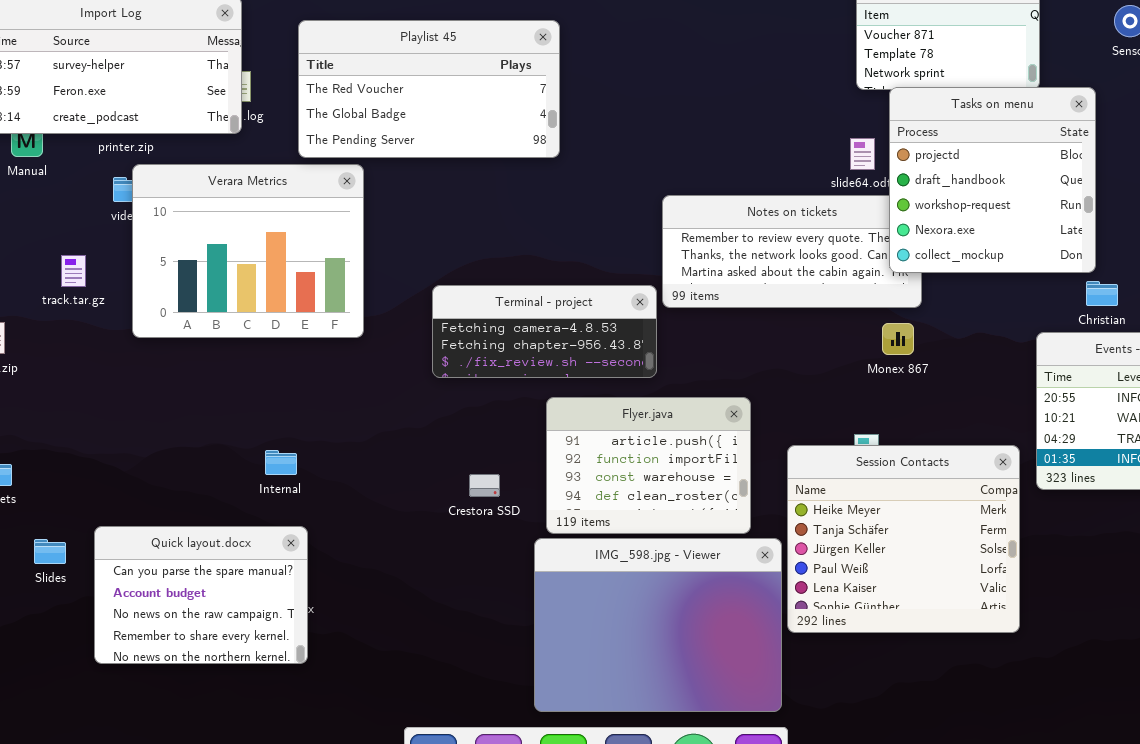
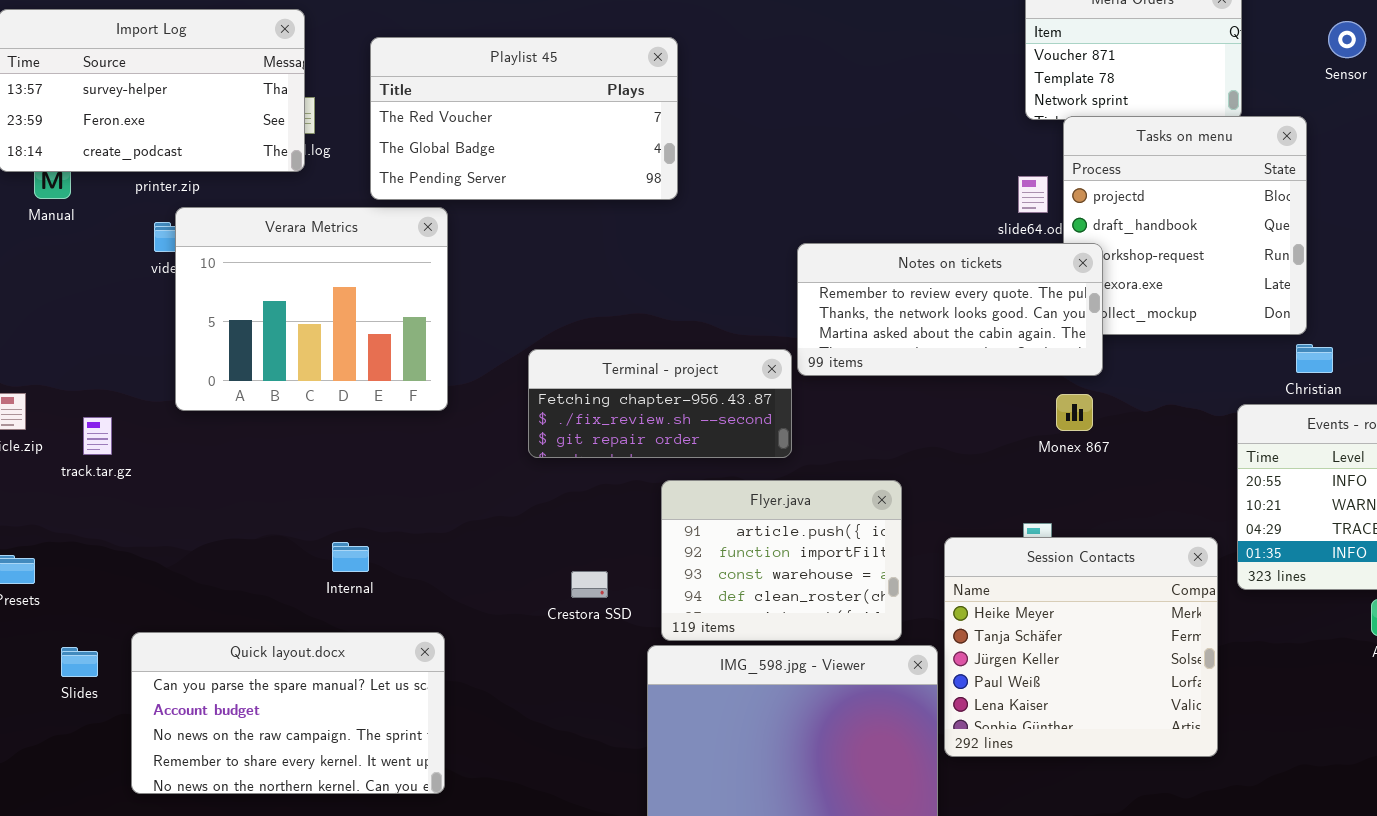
Notes on tickets: [662,195,922,308] -> [797,243,1103,376], raised
track.tar.gz: [61,255,86,287] -> [83,417,112,455], moved
Terminal - project: [432,285,657,378] -> [528,349,792,458], scrolled down 1 row
Quick layout.docx: [94,526,308,664] -> [131,632,445,794], resized

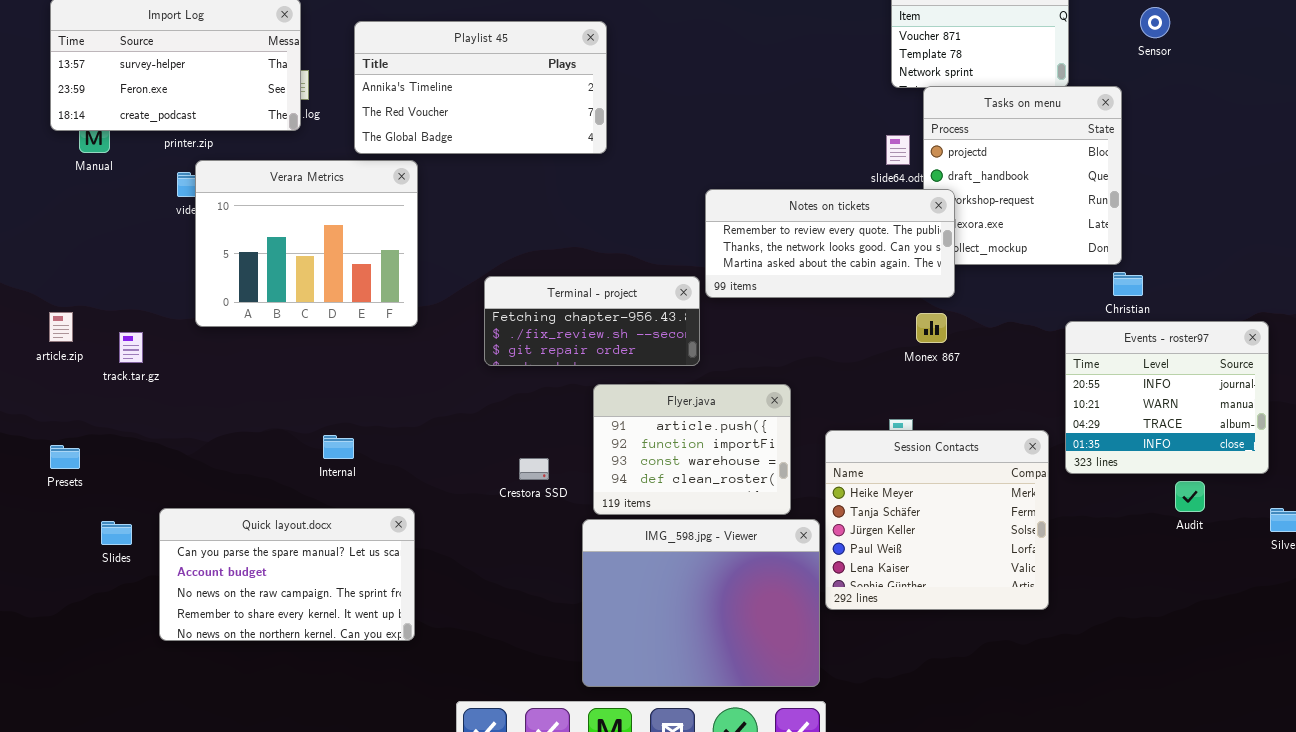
Playlist 45: [370,37,678,200] -> [354,21,607,154], scrolled up 1 row

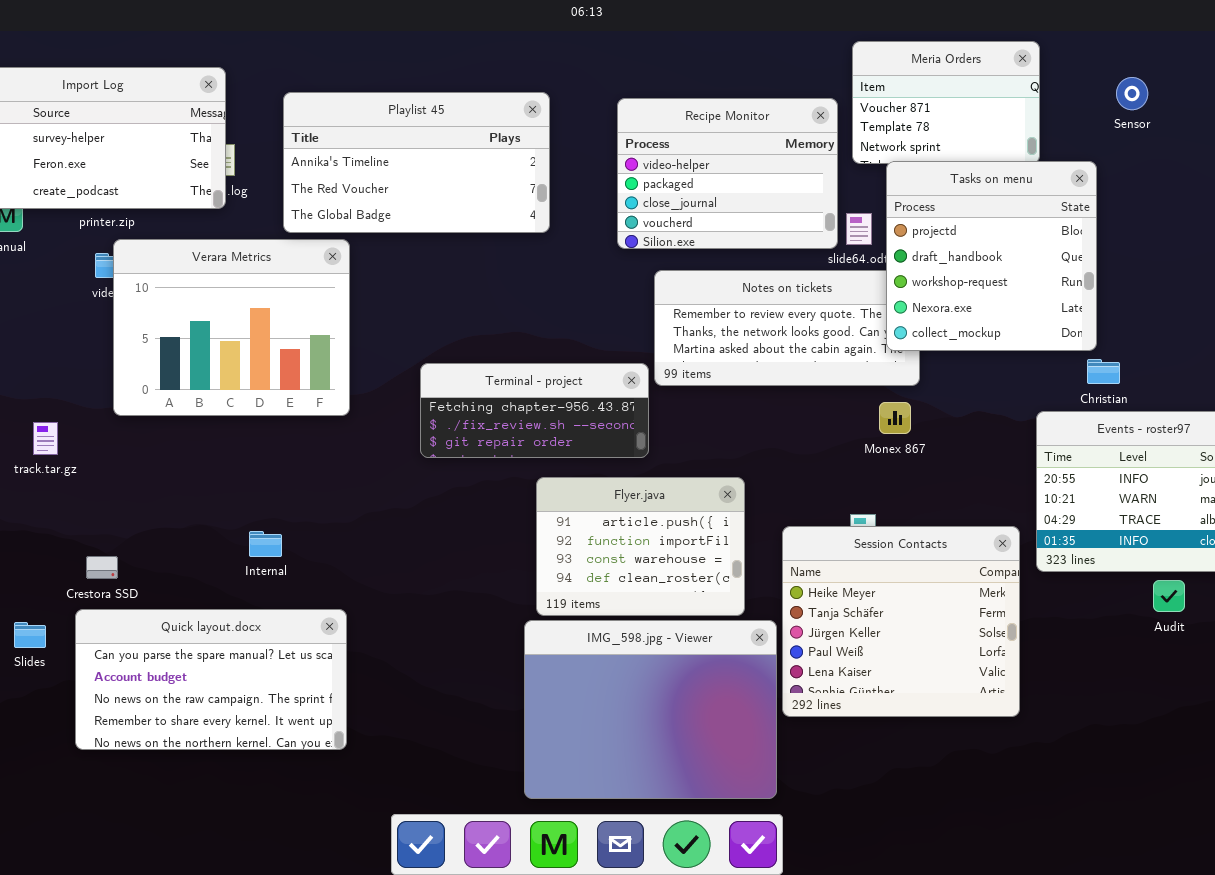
Recipe Monitor: none -> [617,98,838,249], opened
Tasks on menu: [923,86,1122,265] -> [886,161,1097,351], raised
Crestora SSD: [519,458,549,480] -> [86,556,118,579], moved

